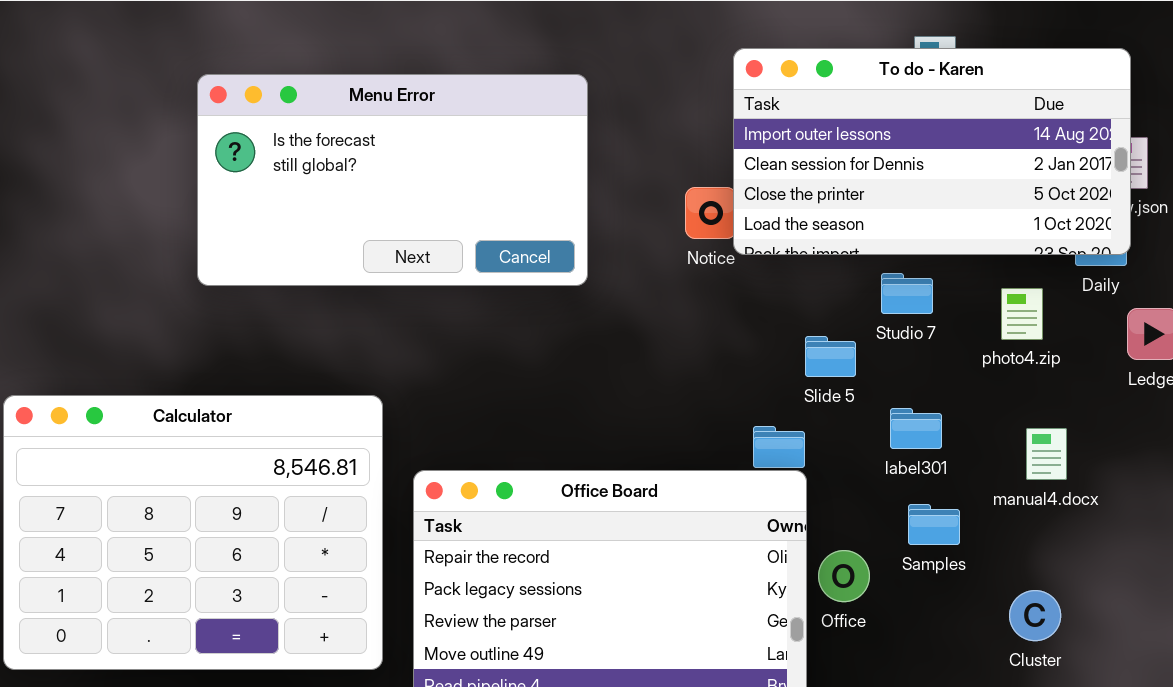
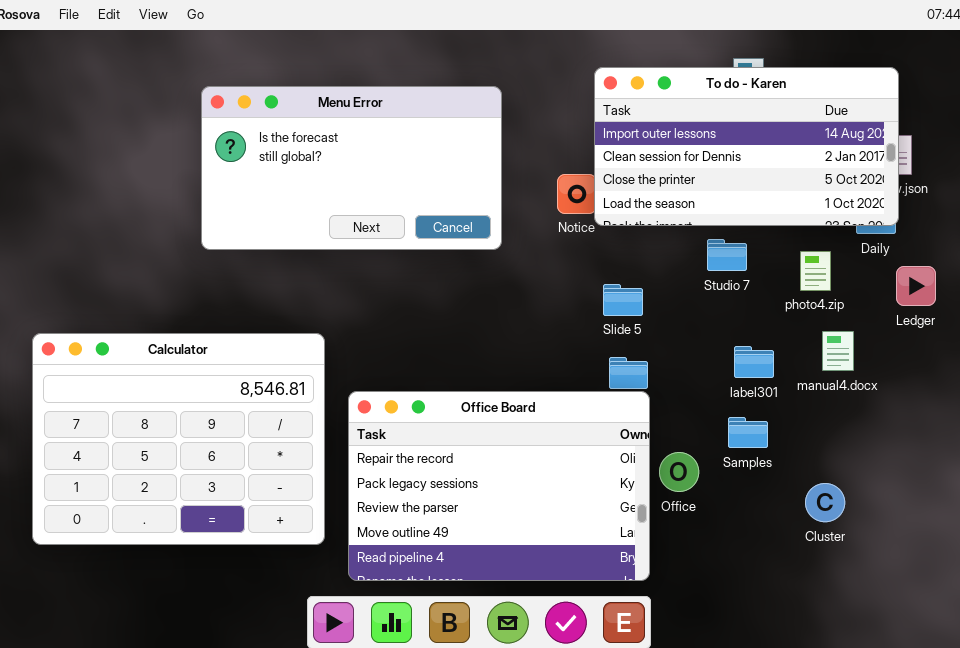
Menu Error: [197,74,588,286] -> [201,86,502,250], moved
Slide 5: [805,336,856,377] -> [603,284,643,316], moved
label301: [890,408,942,449] -> [734,346,774,378], moved
manual4.docx: [1026,428,1067,480] -> [822,331,854,371], moved

